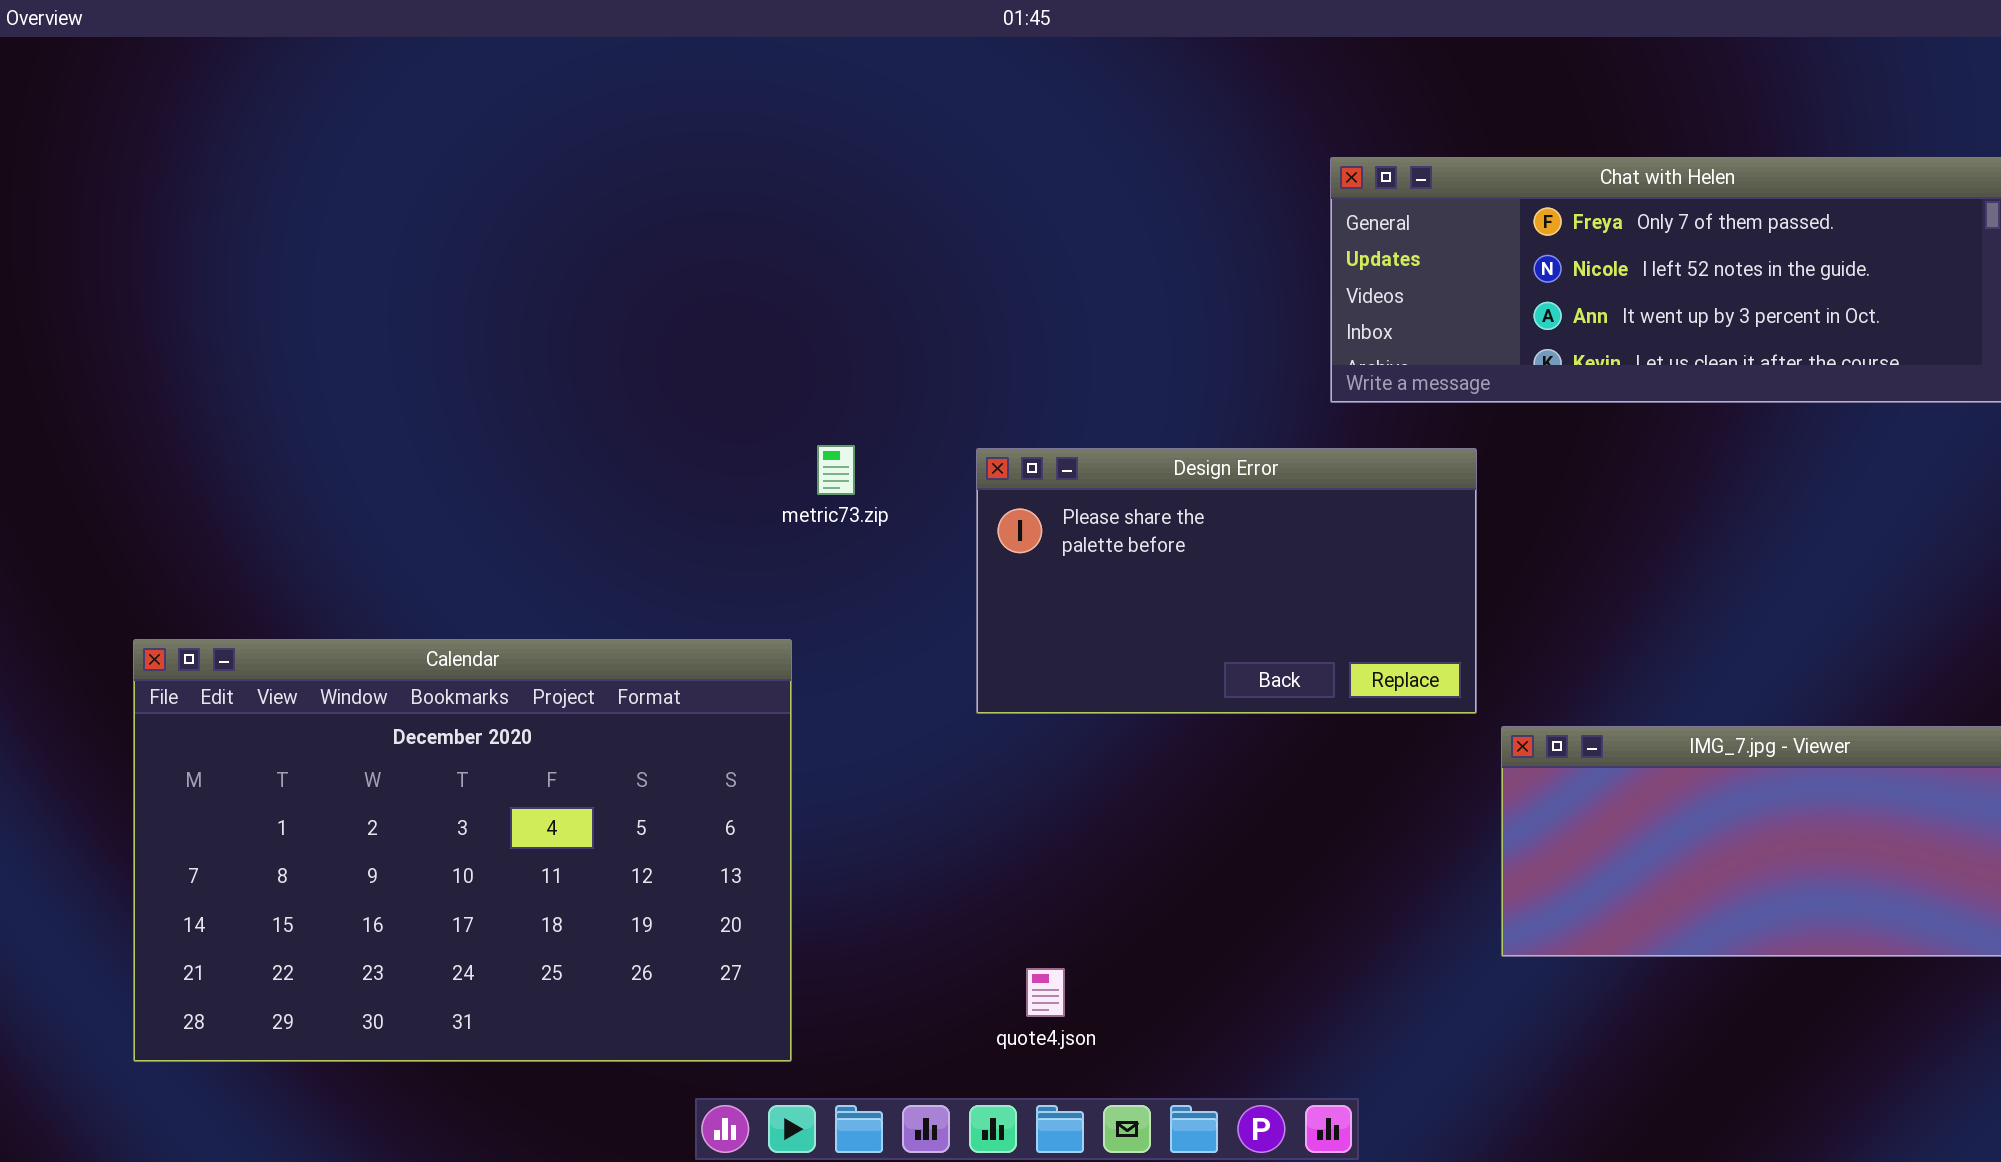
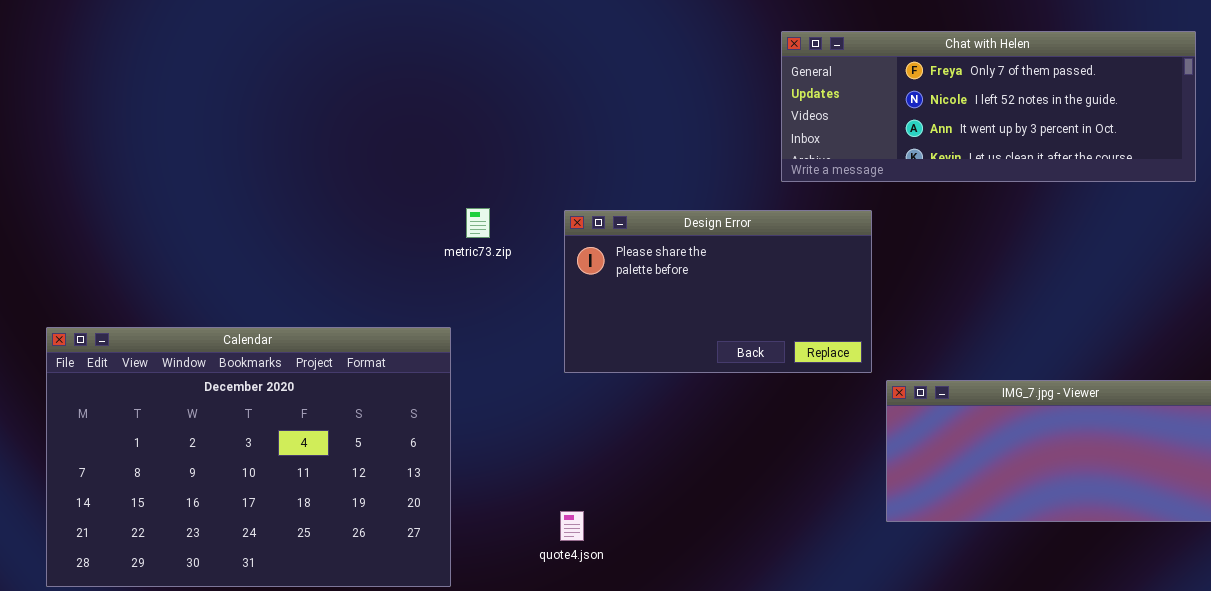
quote4.json: [1026,968,1065,1017] -> [560,511,584,541], moved

